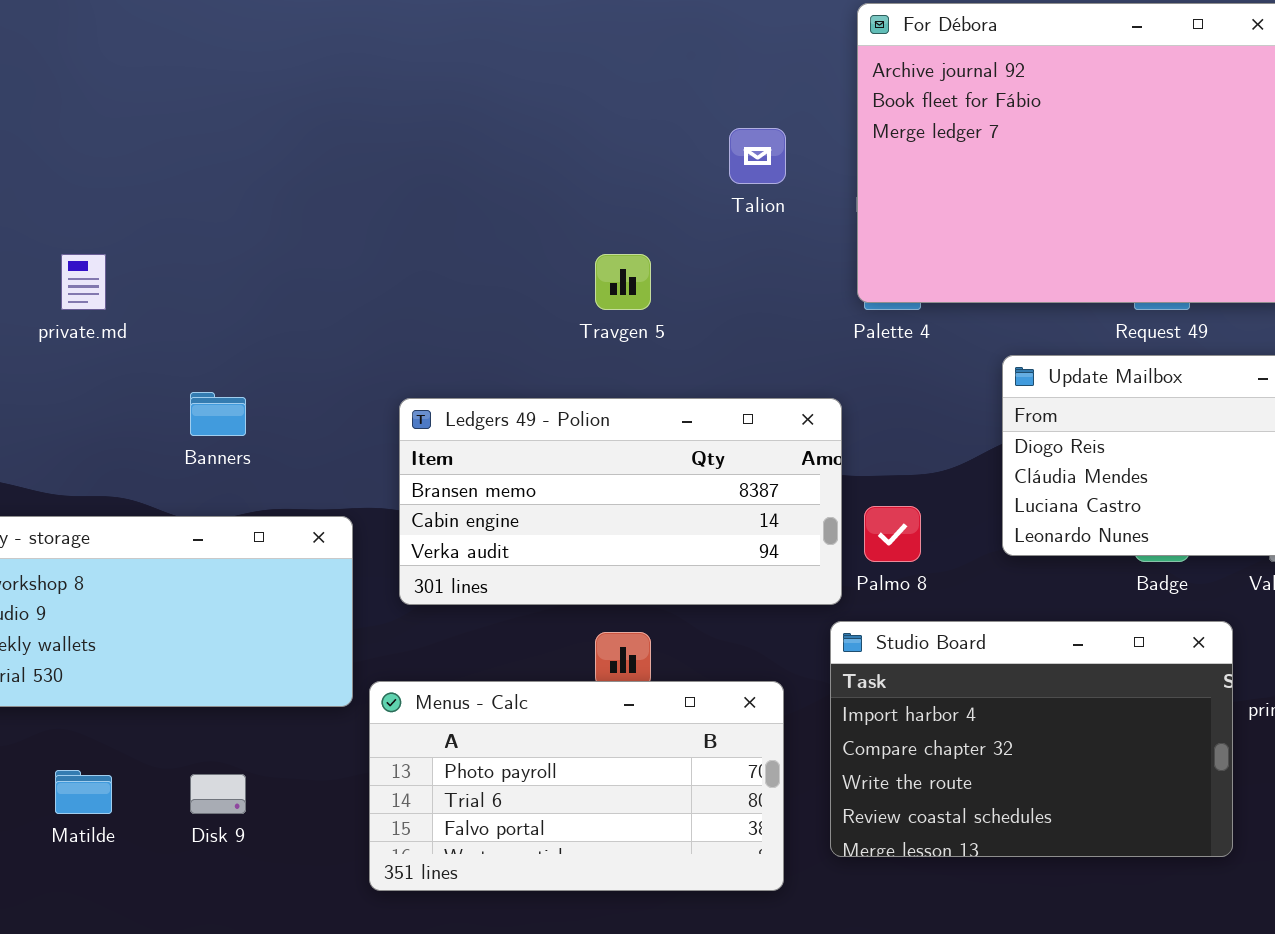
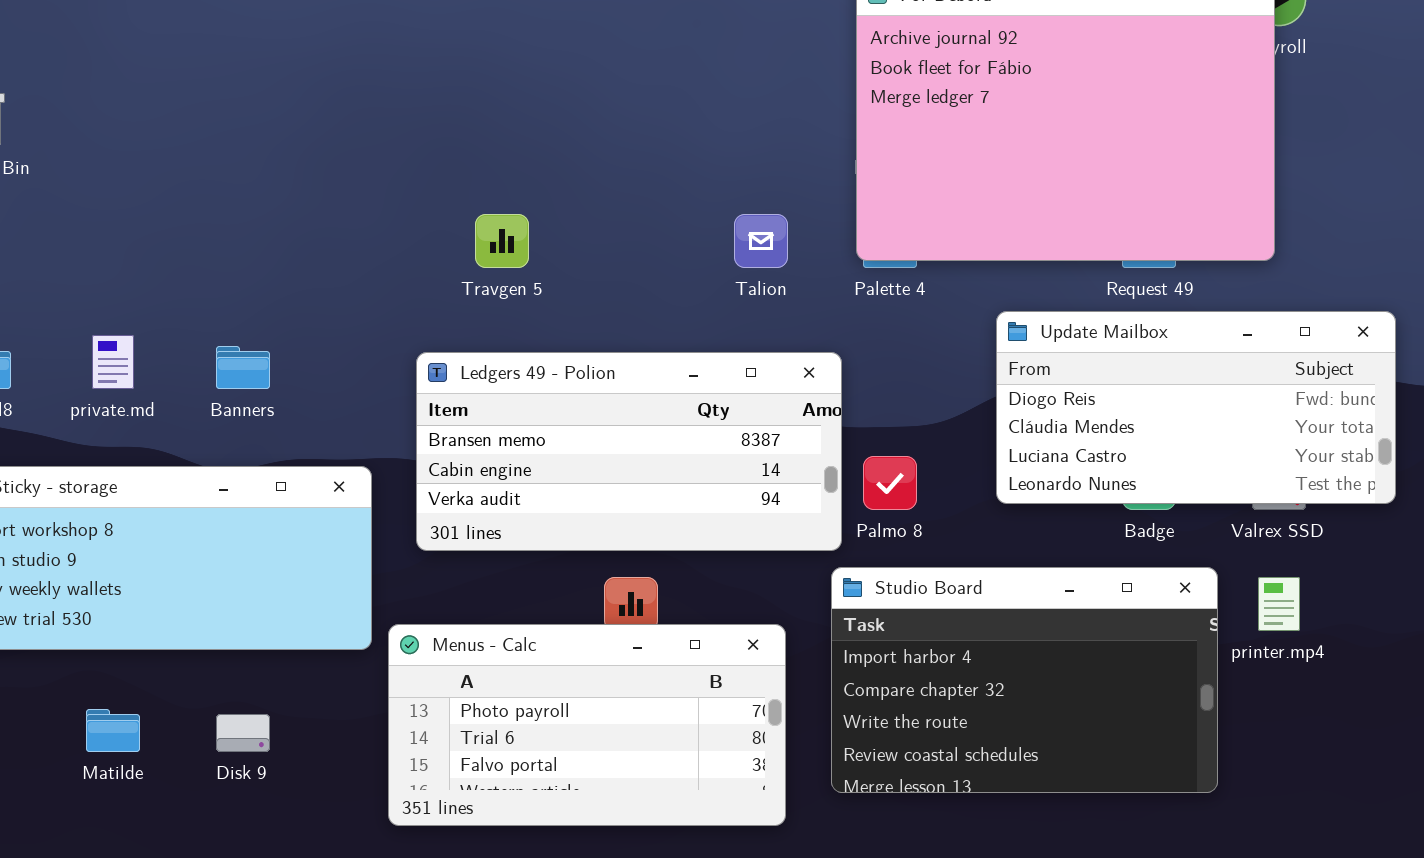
Talion: [729,128,786,184] -> [734,214,788,268], moved
private.md: [61,254,106,310] -> [92,335,134,389], moved
Travgen 5: [595,254,651,310] -> [475,214,529,268], moved

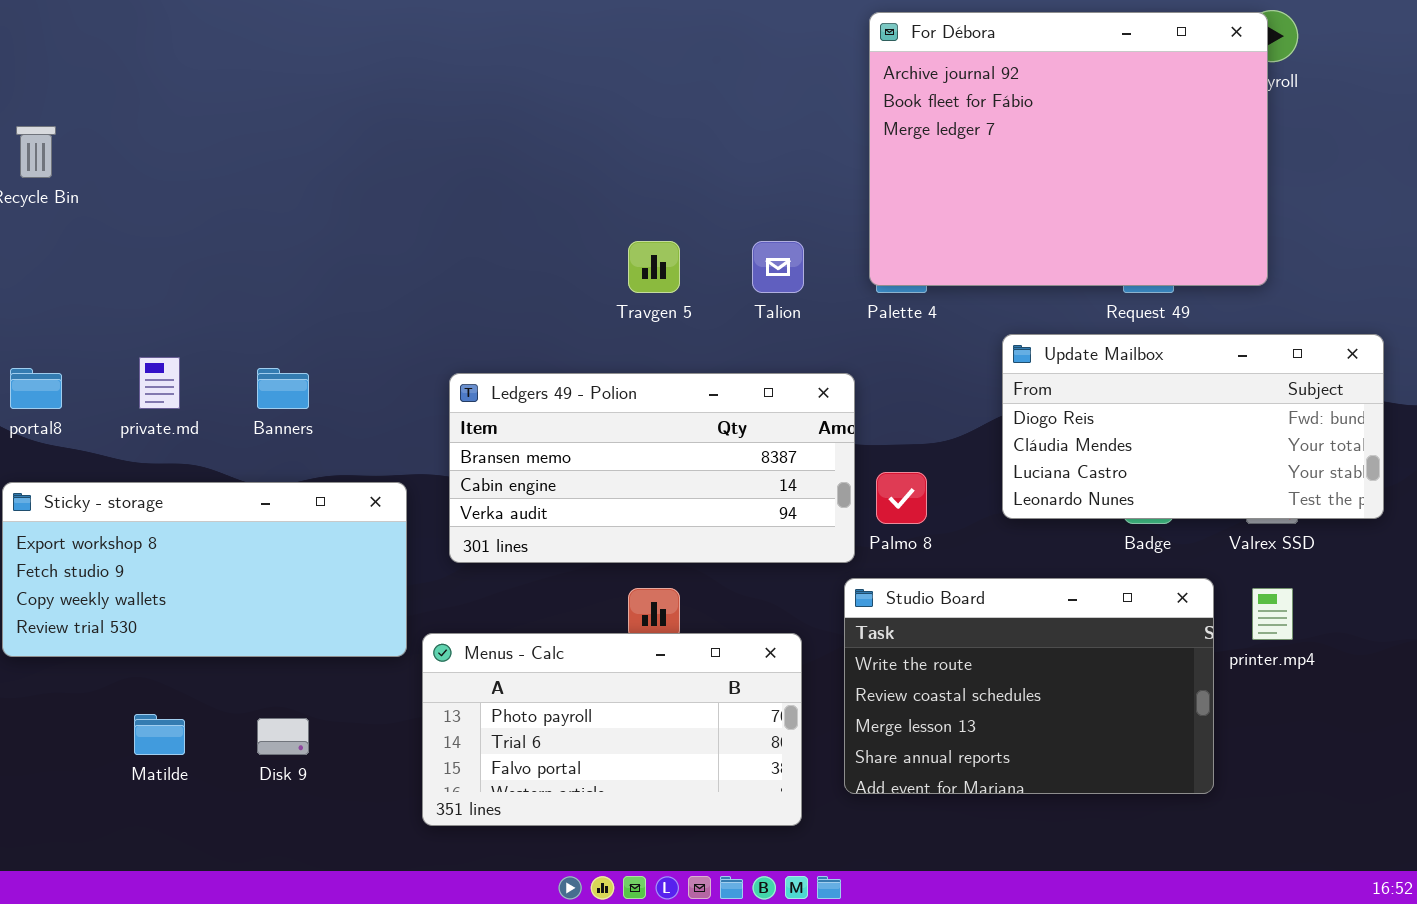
Travgen 5: [475,214,529,268] -> [628,241,680,293], moved
Studio Board: [831,567,1218,793] -> [844,578,1214,794], scrolled down 2 rows

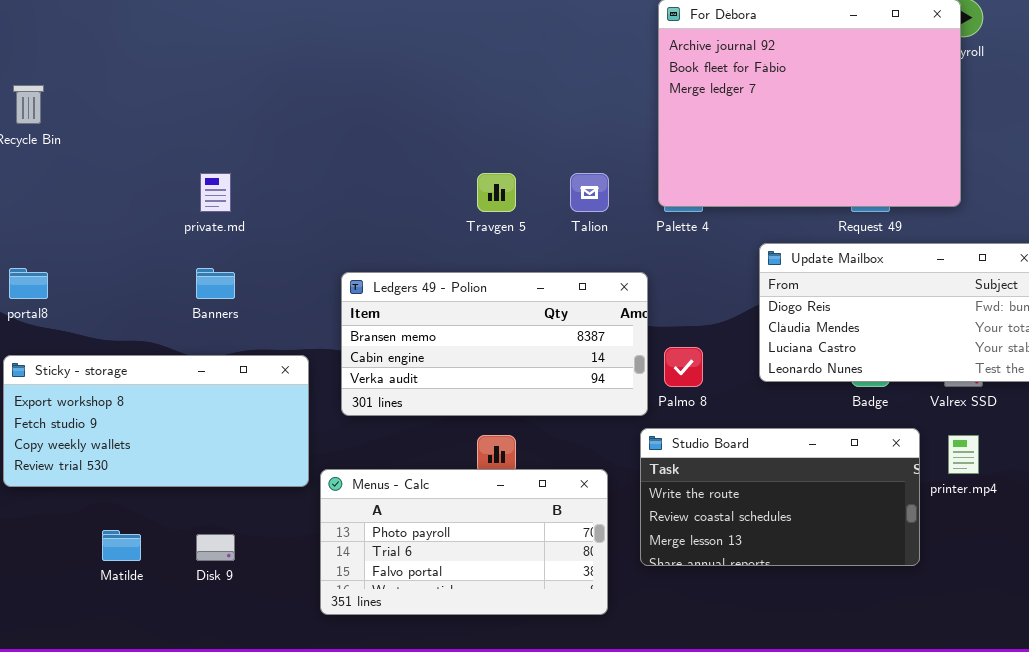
private.md: [139,357,180,409] -> [200,173,231,212], moved
Studio Board: [844,578,1214,794] -> [640,428,920,566], resized

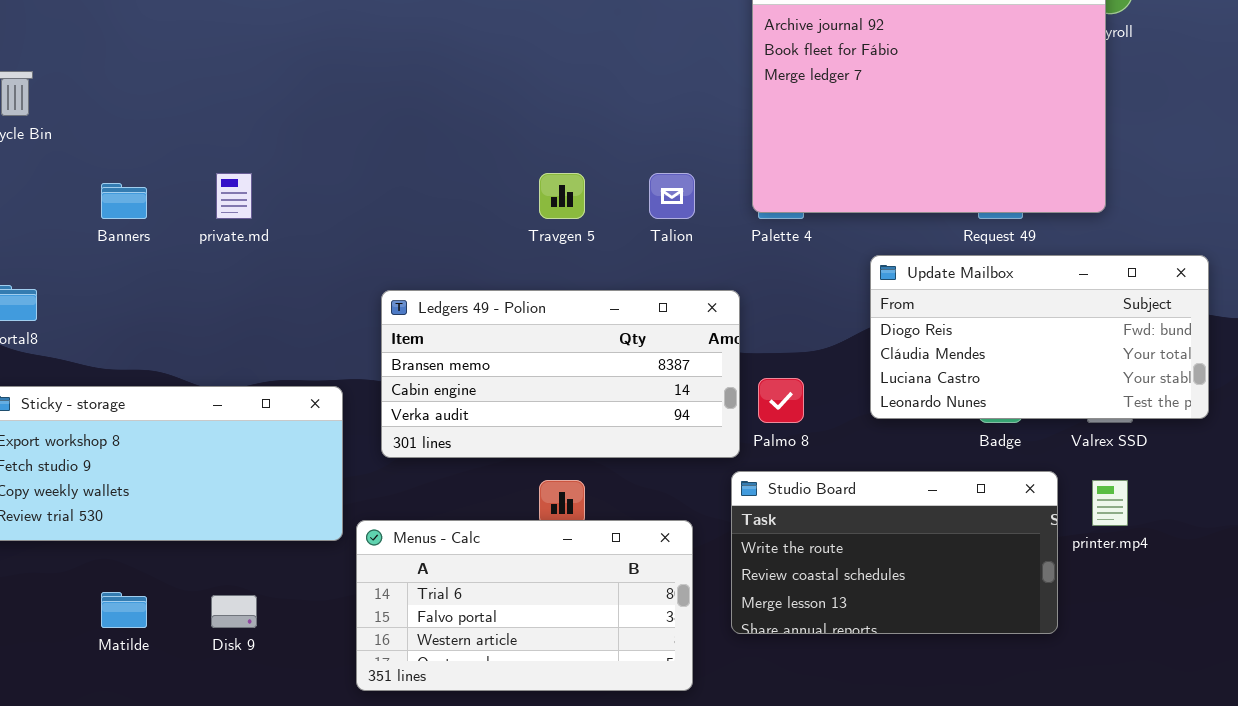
Banners: [196,268,235,299] -> [101,183,147,219], moved
Menus - Calc: [320,469,608,615] -> [356,520,693,691], scrolled down 1 row

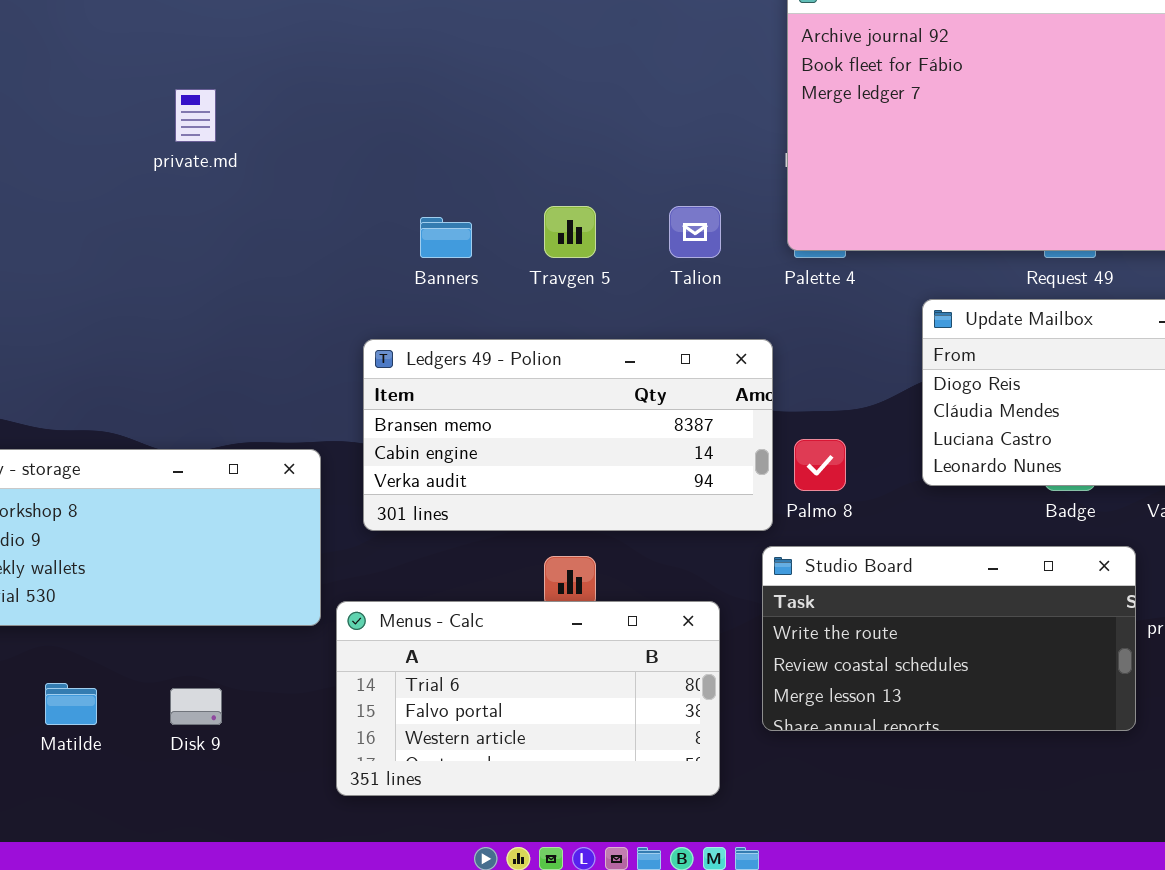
private.md: [216,173,252,219] -> [175,89,216,142], moved
Banners: [101,183,147,219] -> [420,217,472,258], moved

